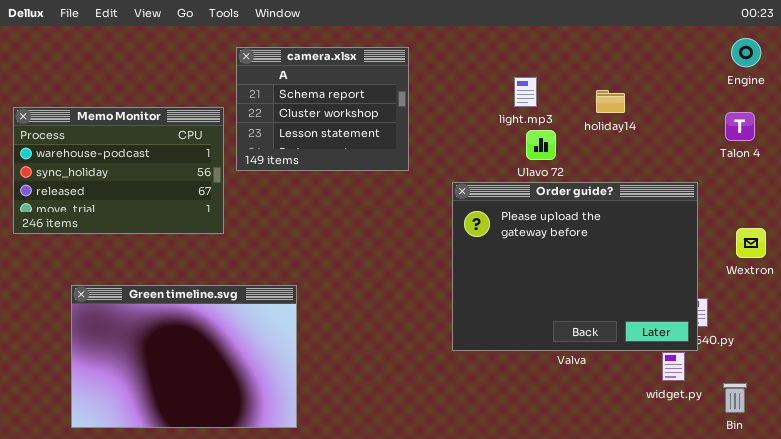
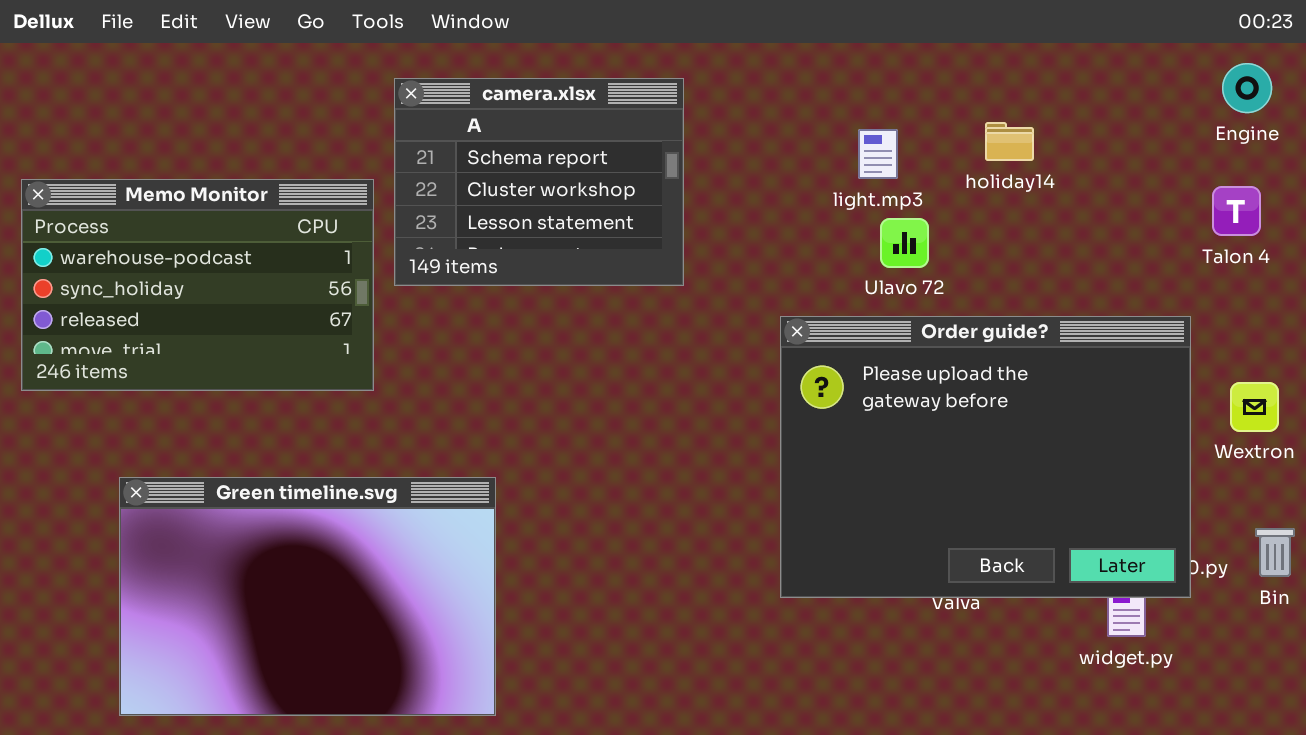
holiday14: [596,90,625,113] -> [985,122,1034,161], moved
Order guide?: [452,182,698,351] -> [780,316,1191,598], moved
Bin: [723,383,747,413] -> [1255,528,1295,577], moved

